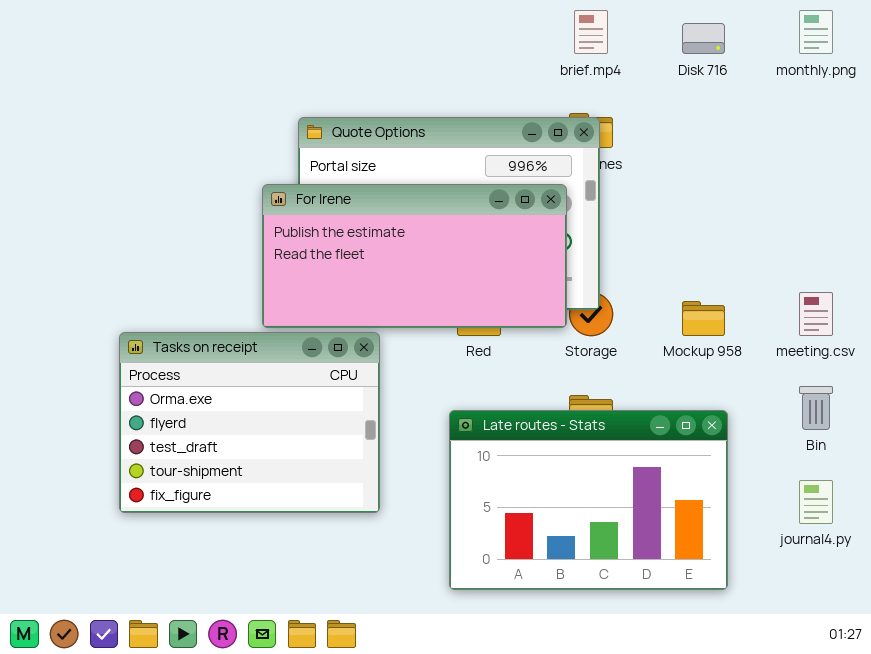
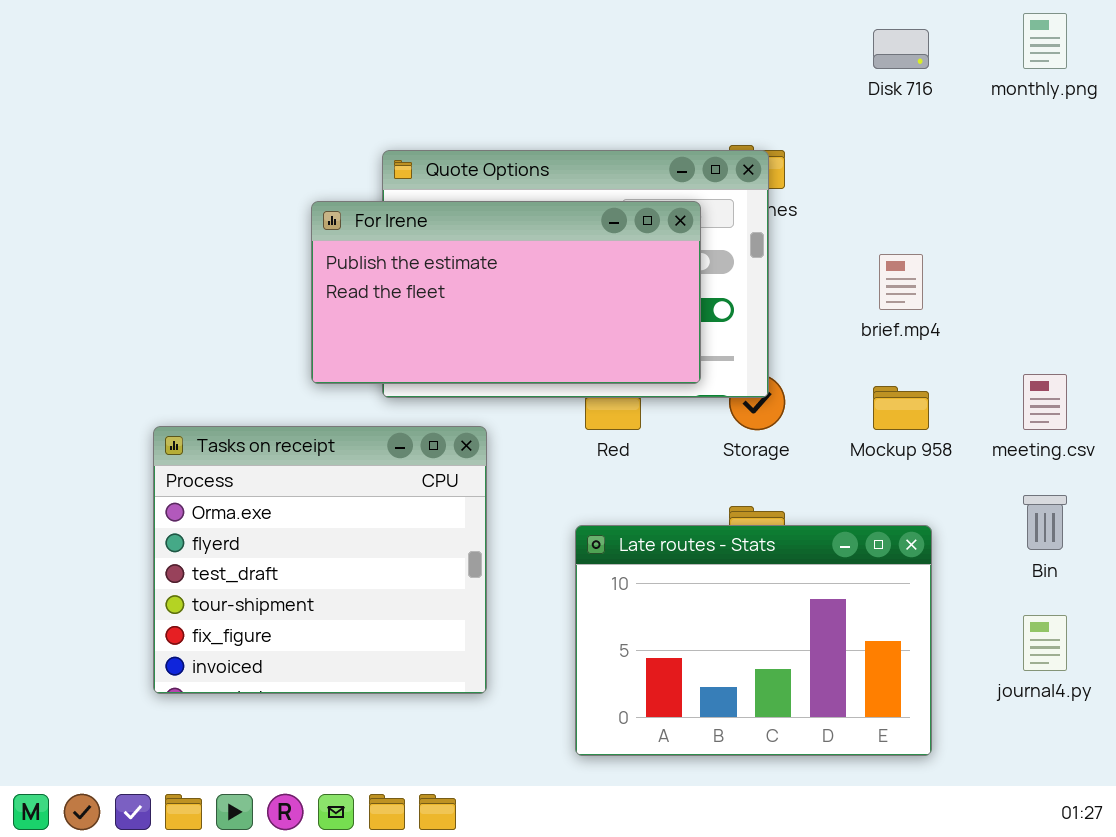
brief.mp4: [574,10,608,54] -> [879,254,923,310], moved
For Irene: [262,184,567,328] -> [311,201,701,384], moved
Tasks on receipt: [119,332,380,513] -> [153,426,487,694], resized

